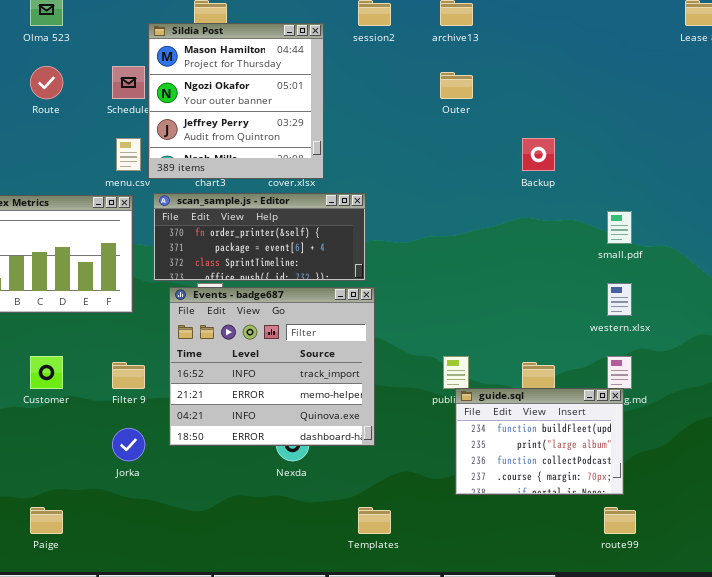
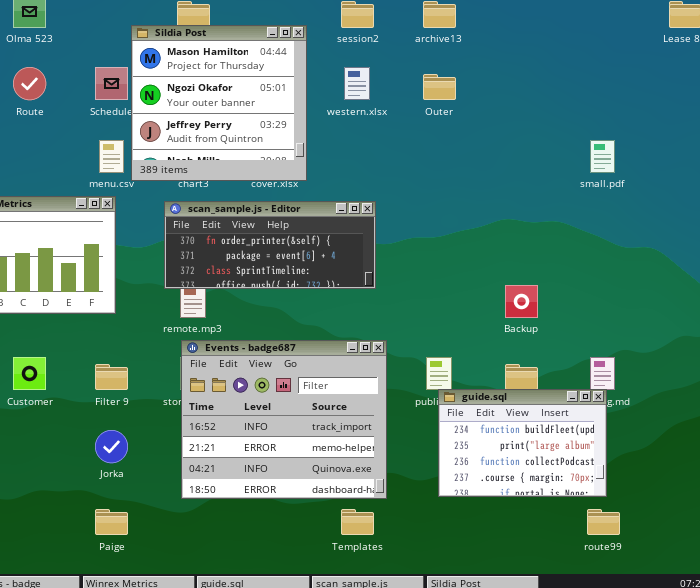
Backup: [522,138,555,171] -> [505,285,538,318], moved
scan_sample.js - Editor: [153,193,366,281] -> [164,201,376,289], moved
small.pdf: [607,211,632,244] -> [590,140,615,173], moved
western.xlsx: [607,283,632,316] -> [344,67,370,100], moved
Events - badge687: [169,287,375,446] -> [181,340,387,499], moved
Paige: [30,507,63,534] -> [95,509,128,535], moved

